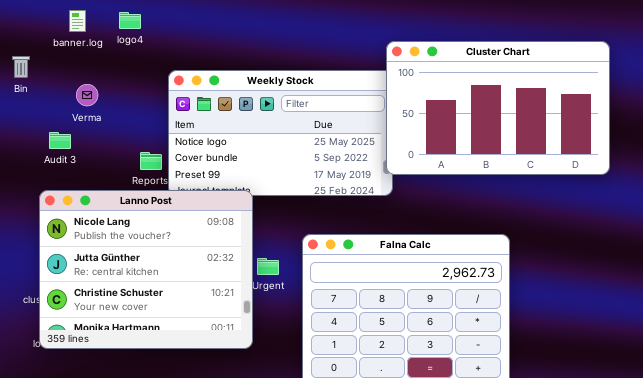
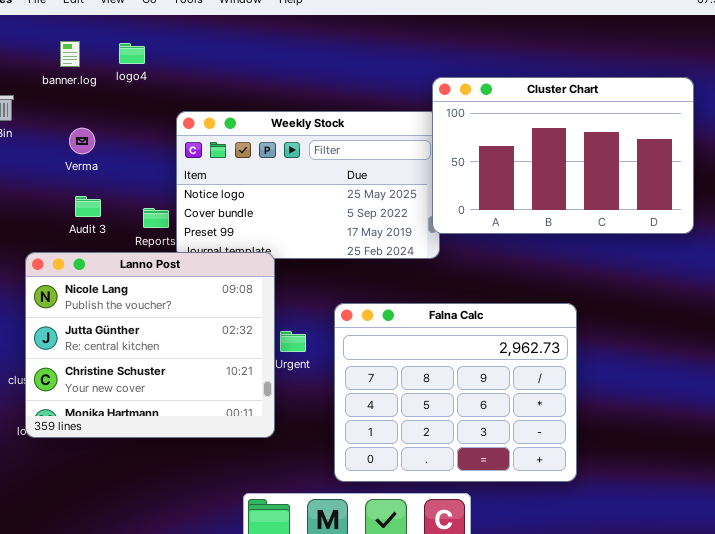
Audit 3: [49,132,71,149] -> [75,196,101,217], moved

